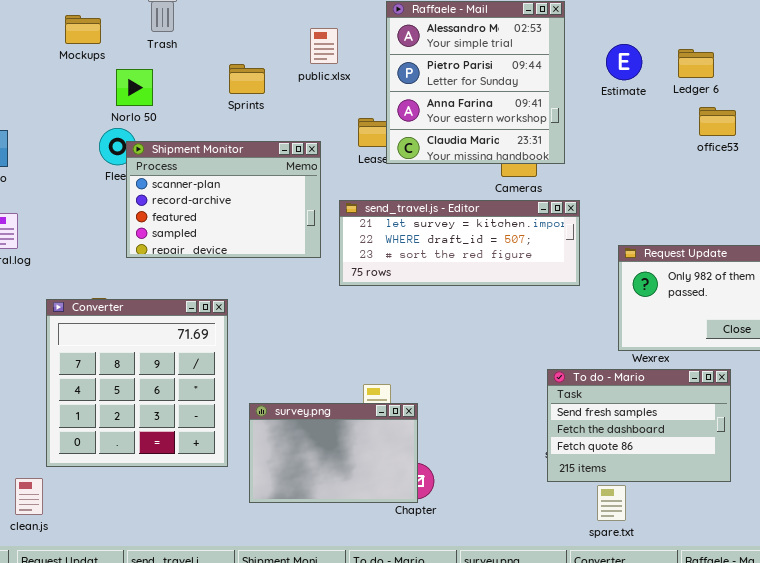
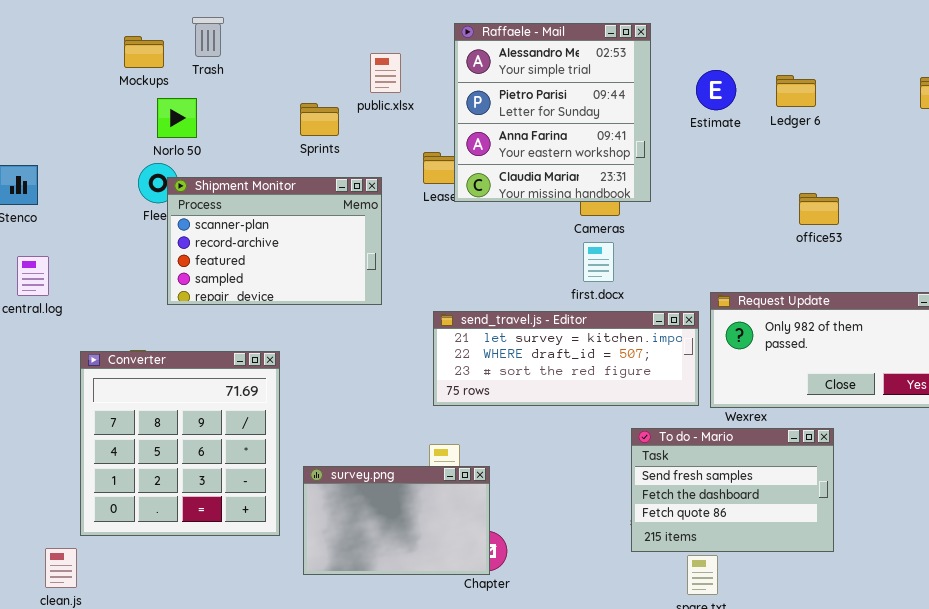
Mockups: [65,15,101,44] -> [124,36,164,68], moved
Sprints: [229,64,265,94] -> [300,103,339,136], moved
office53: [699,107,736,136] -> [799,193,839,225], moved
send_travel.js - Editor: [339,200,580,286] -> [433,311,699,406], moved

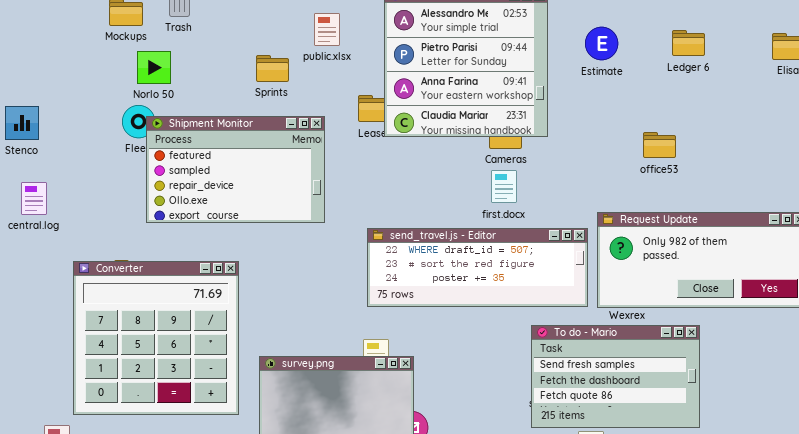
Ledger 6: [776,75,816,107] -> [672,30,705,56], moved
Shipment Monitor: [167,177,382,305] -> [146,116,325,223], scrolled down 2 rows
office53: [799,193,839,225] -> [643,132,676,158], moved
send_travel.js - Editor: [433,311,699,406] -> [367,228,588,307], scrolled down 1 row

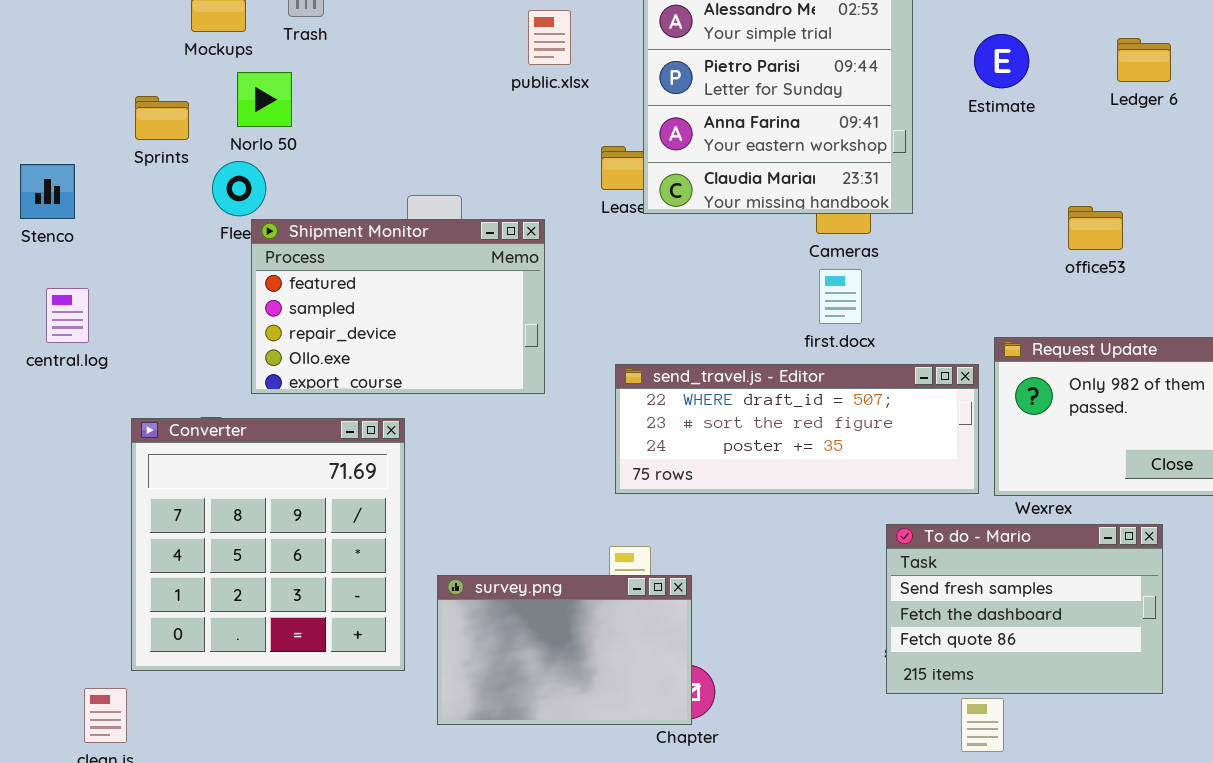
Sprints: [256,55,289,82] -> [135,96,189,140], moved
Shipment Monitor: [146,116,325,223] -> [251,219,545,394], moved

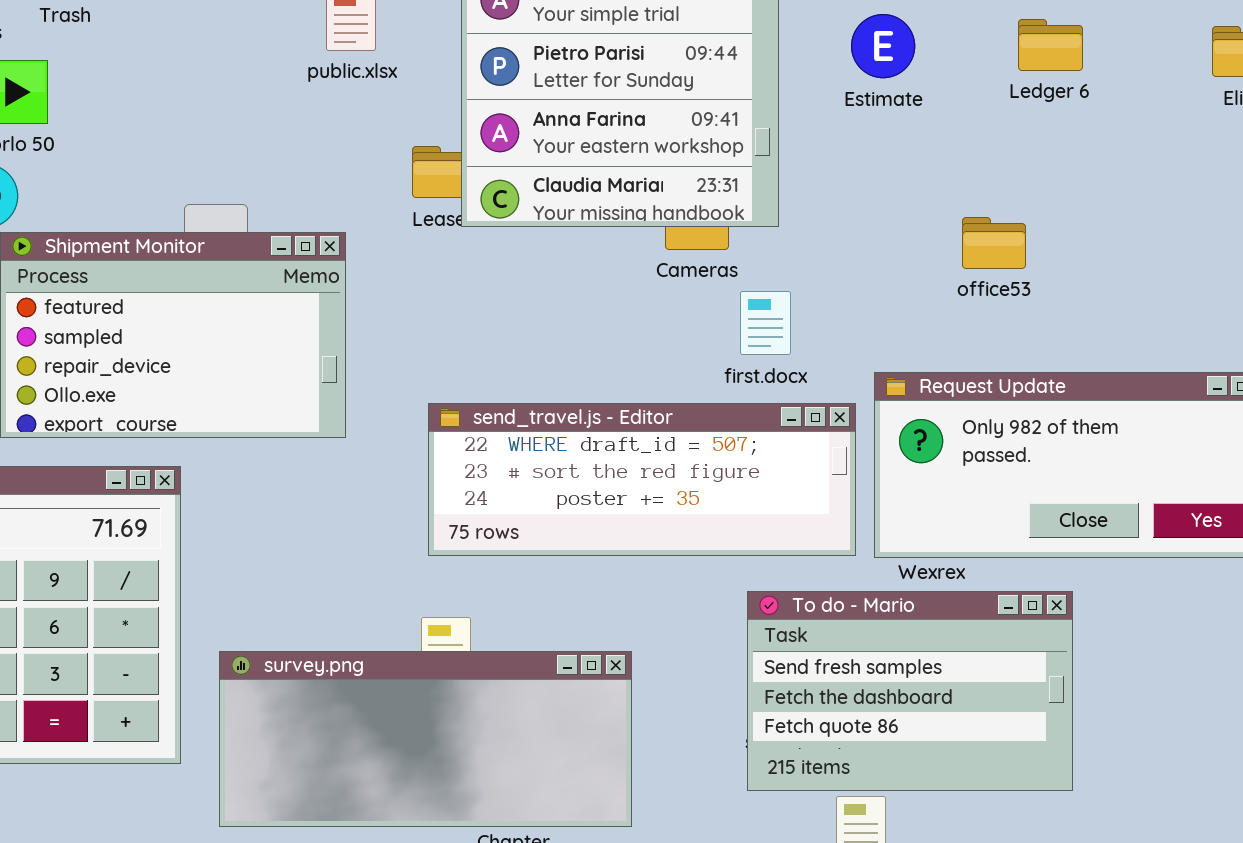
first.docx: [819,269,862,324] -> [740,291,791,355], moved
survey.png: [437,575,692,725] -> [219,651,632,827], resized

